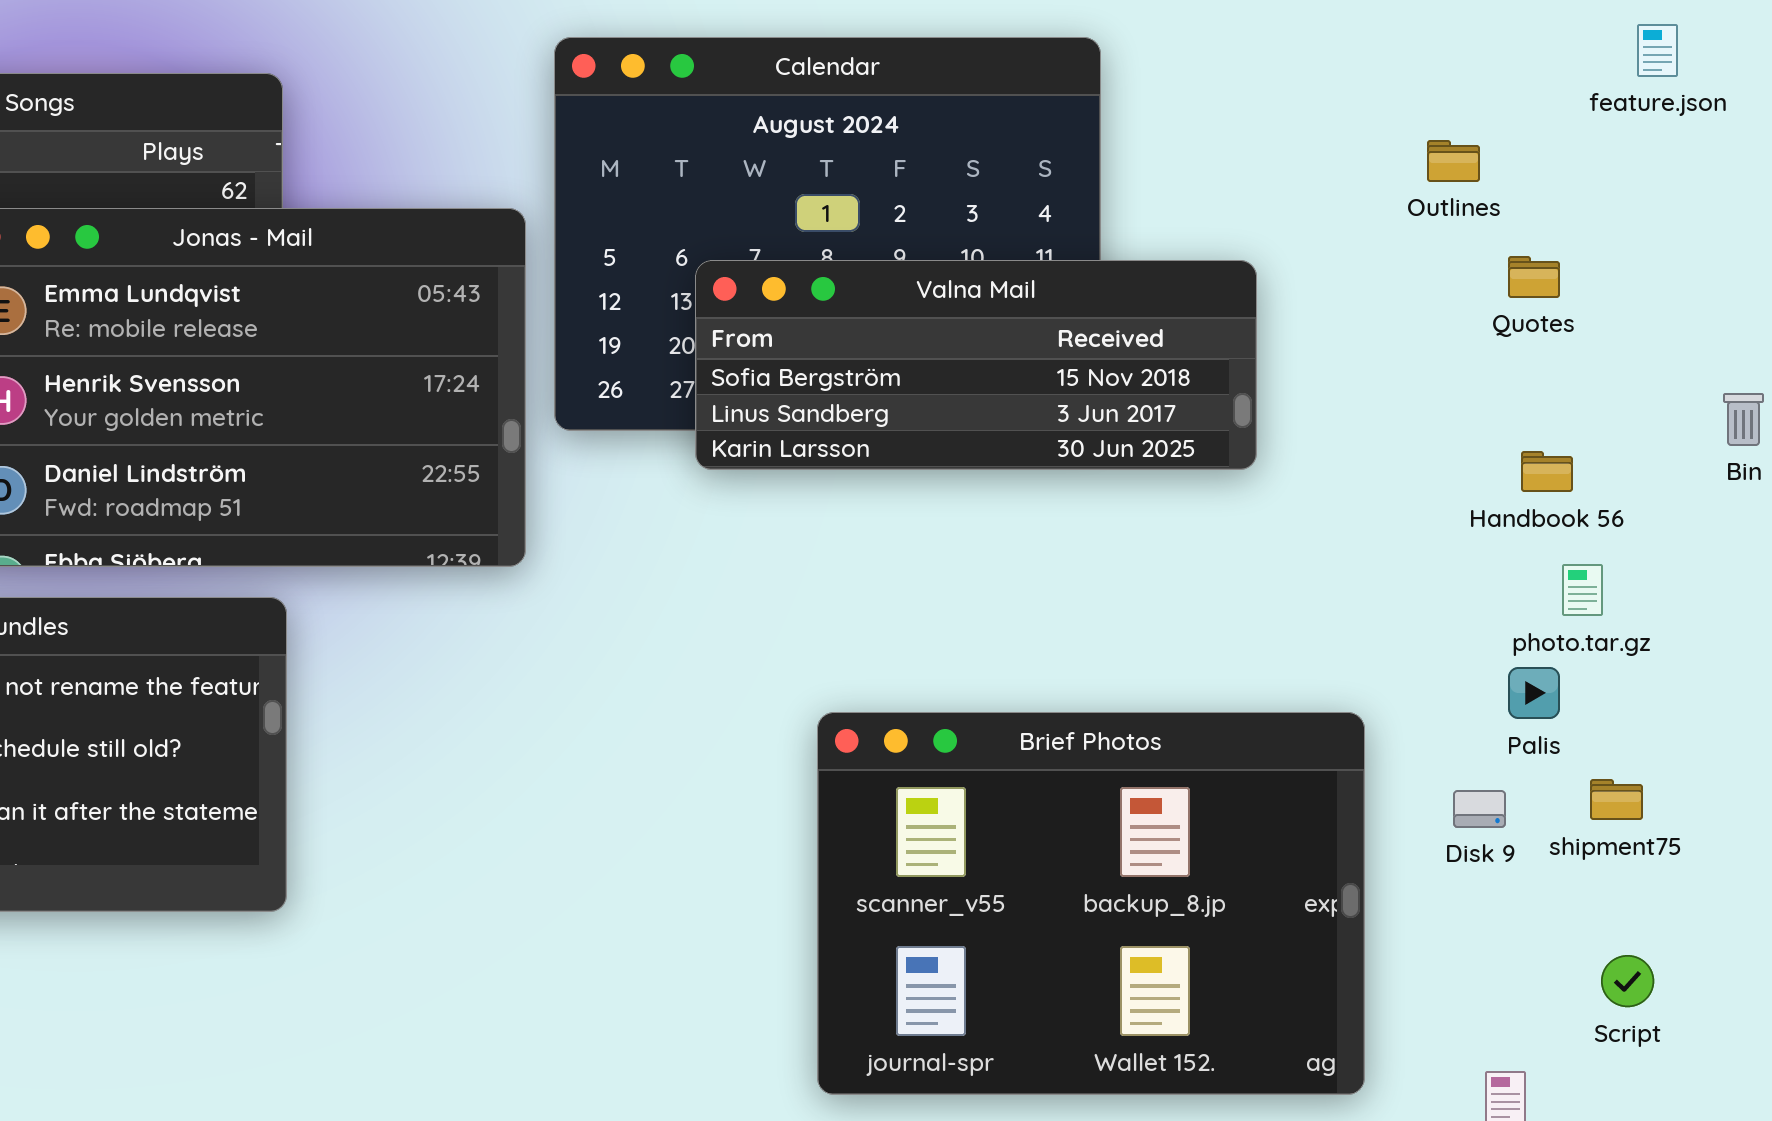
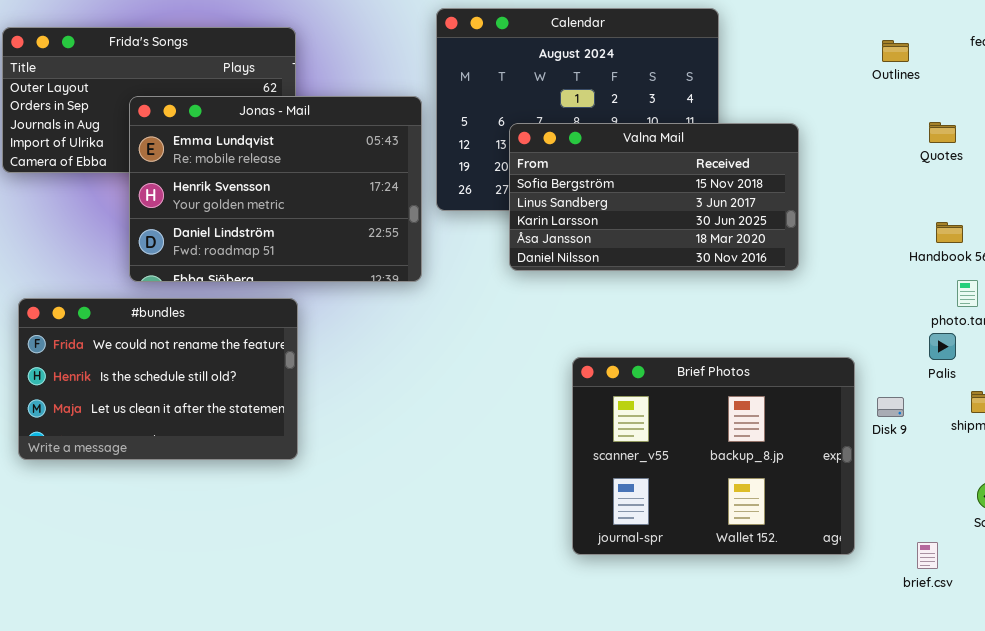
Outlines: [1427,140,1480,182] -> [882,40,909,62], moved
Valna Mail: [695,260,1257,470] -> [509,123,799,271], resized
Disk 9: [1453,790,1506,828] -> [877,397,904,417], moved

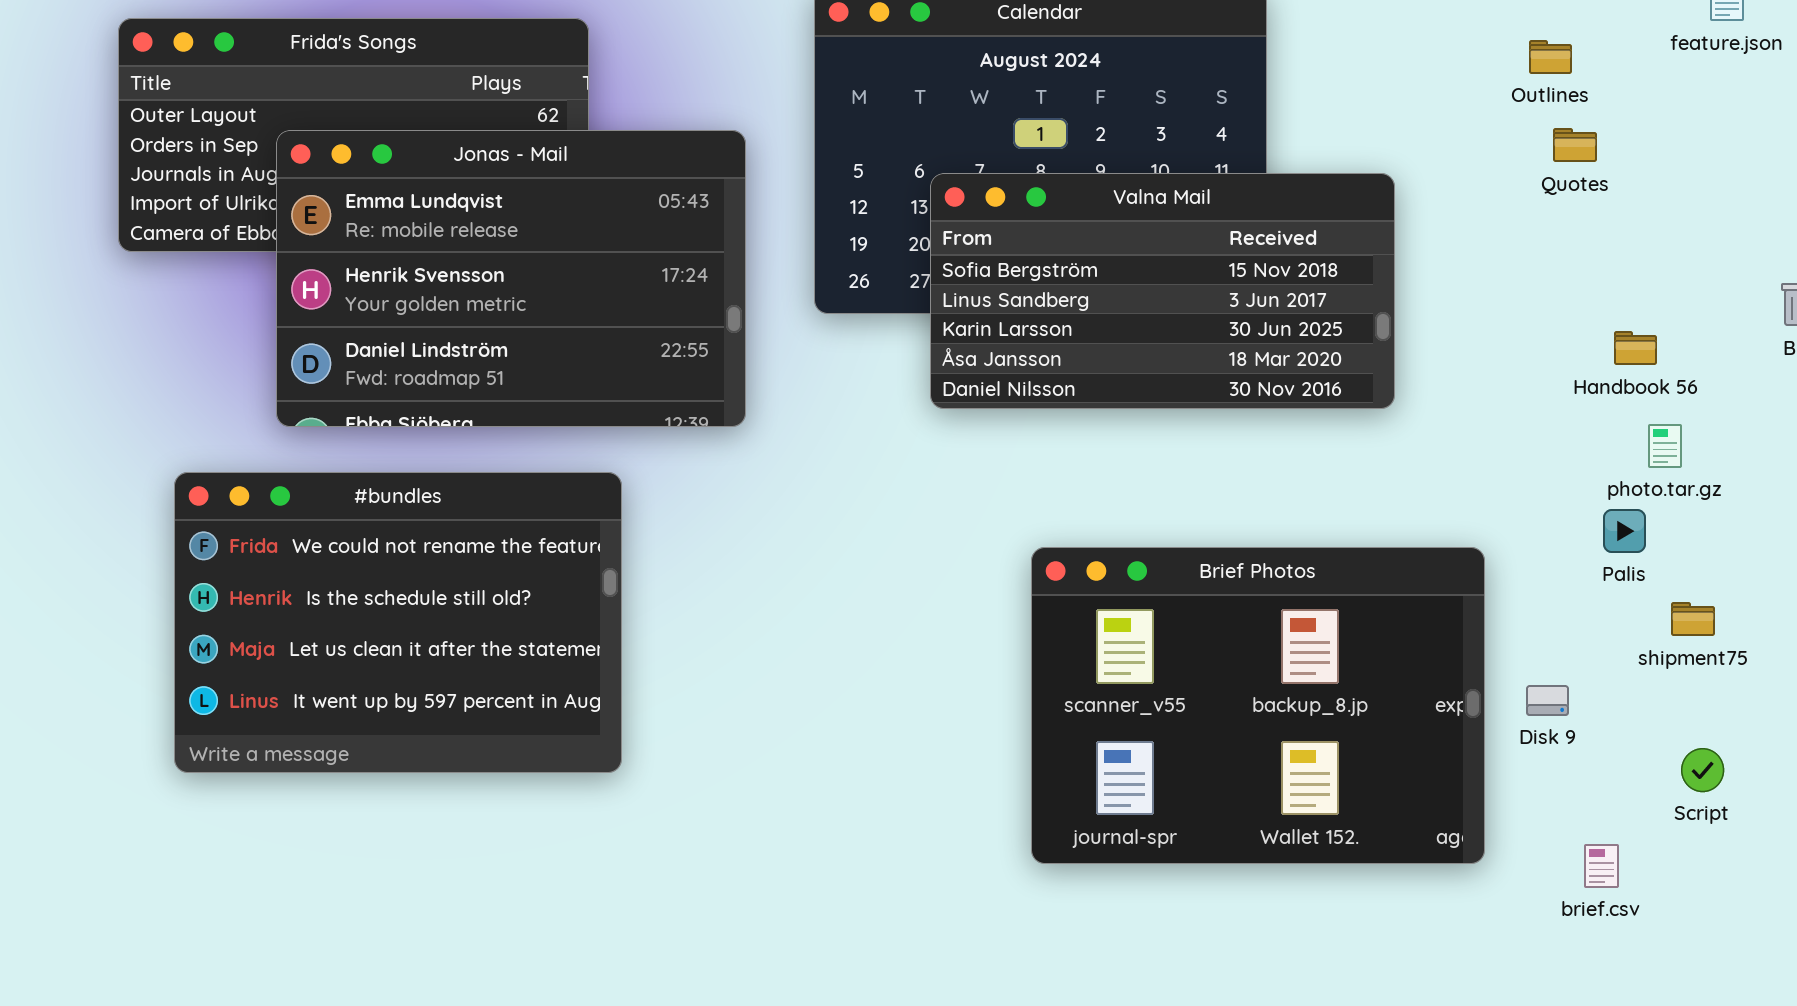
Jonas - Mail: [129,96,422,282] -> [276,130,746,427], moved
Quotes: [929,122,956,143] -> [1553,128,1597,162], moved
#bundles: [18,298,298,460] -> [174,472,622,773], moved, resized
Disk 9: [877,397,904,417] -> [1526,685,1569,716], moved

